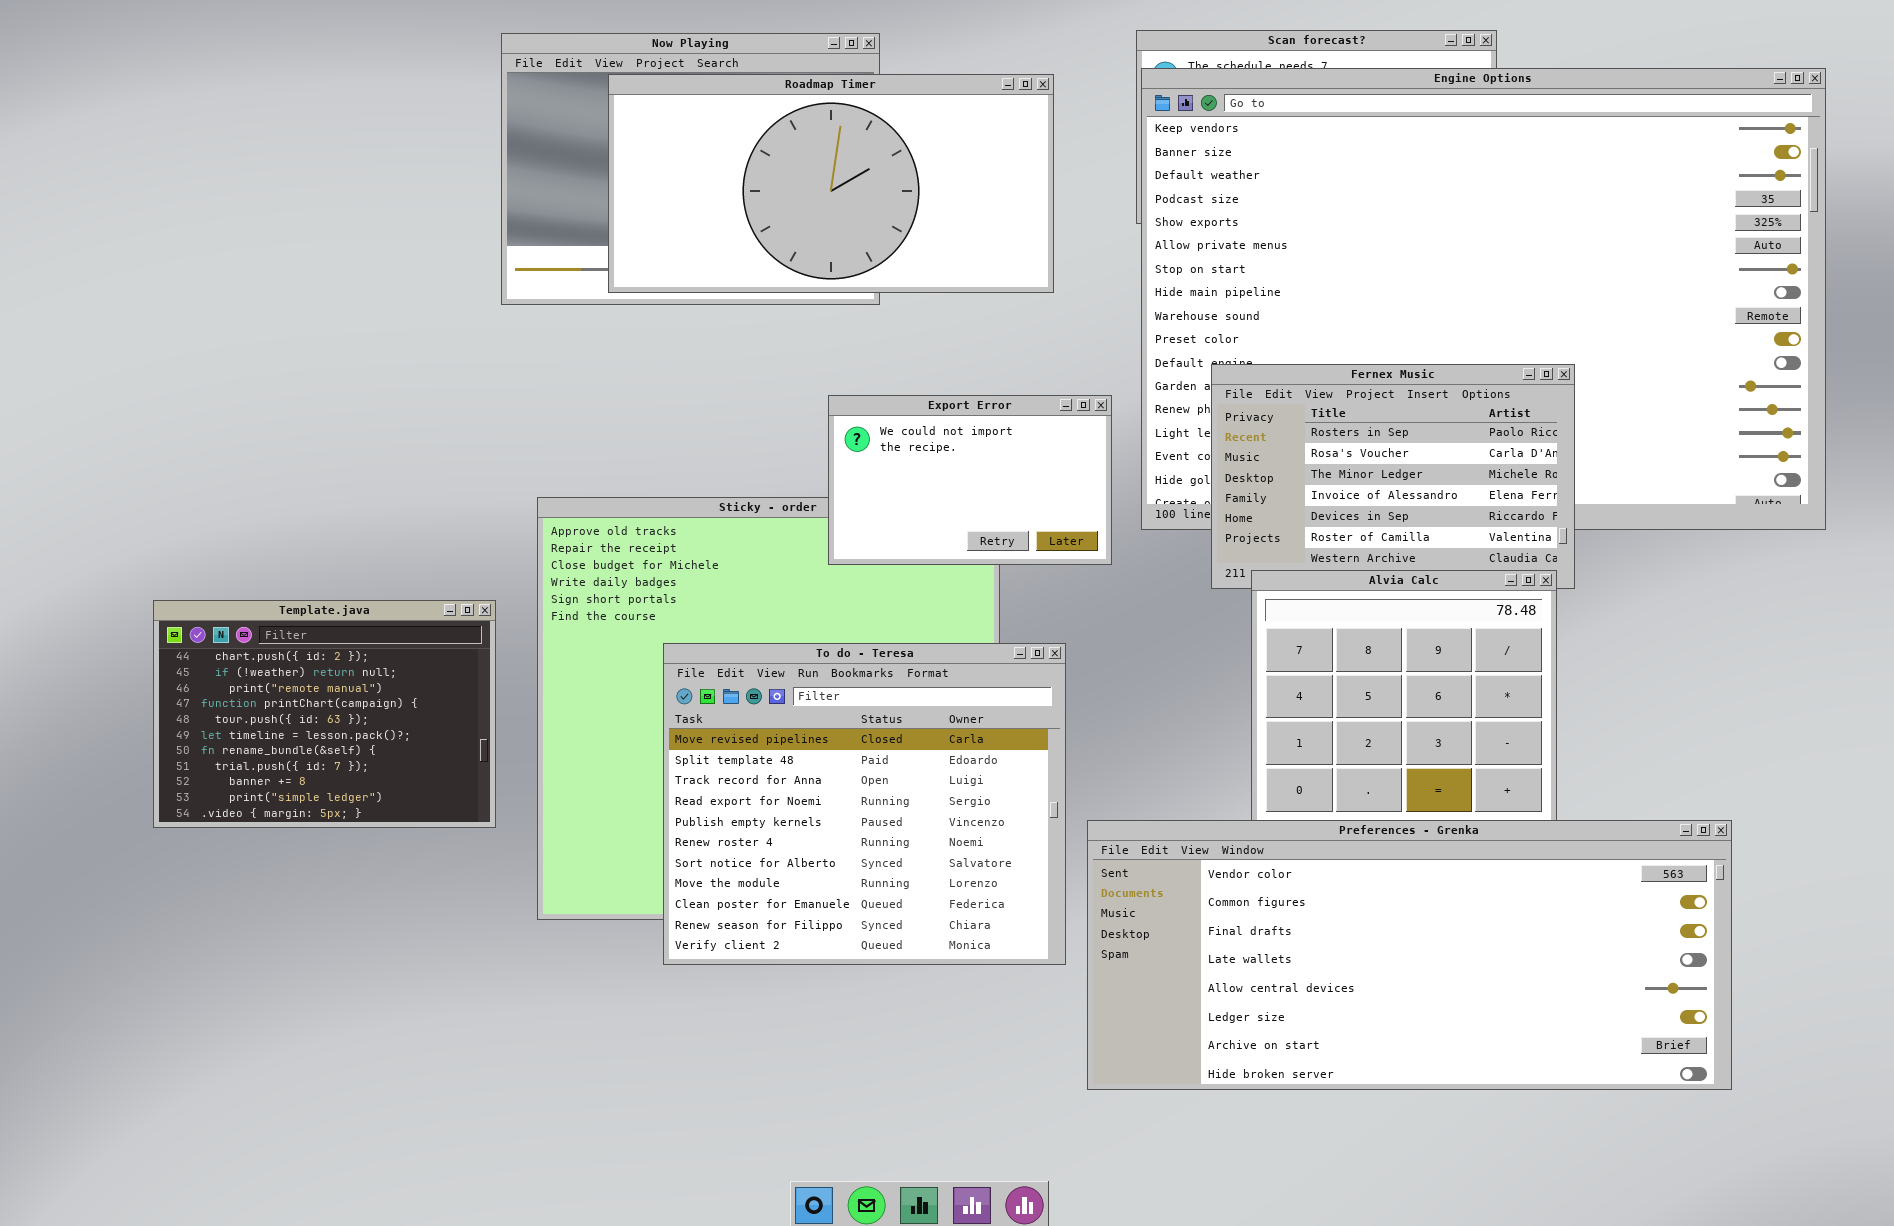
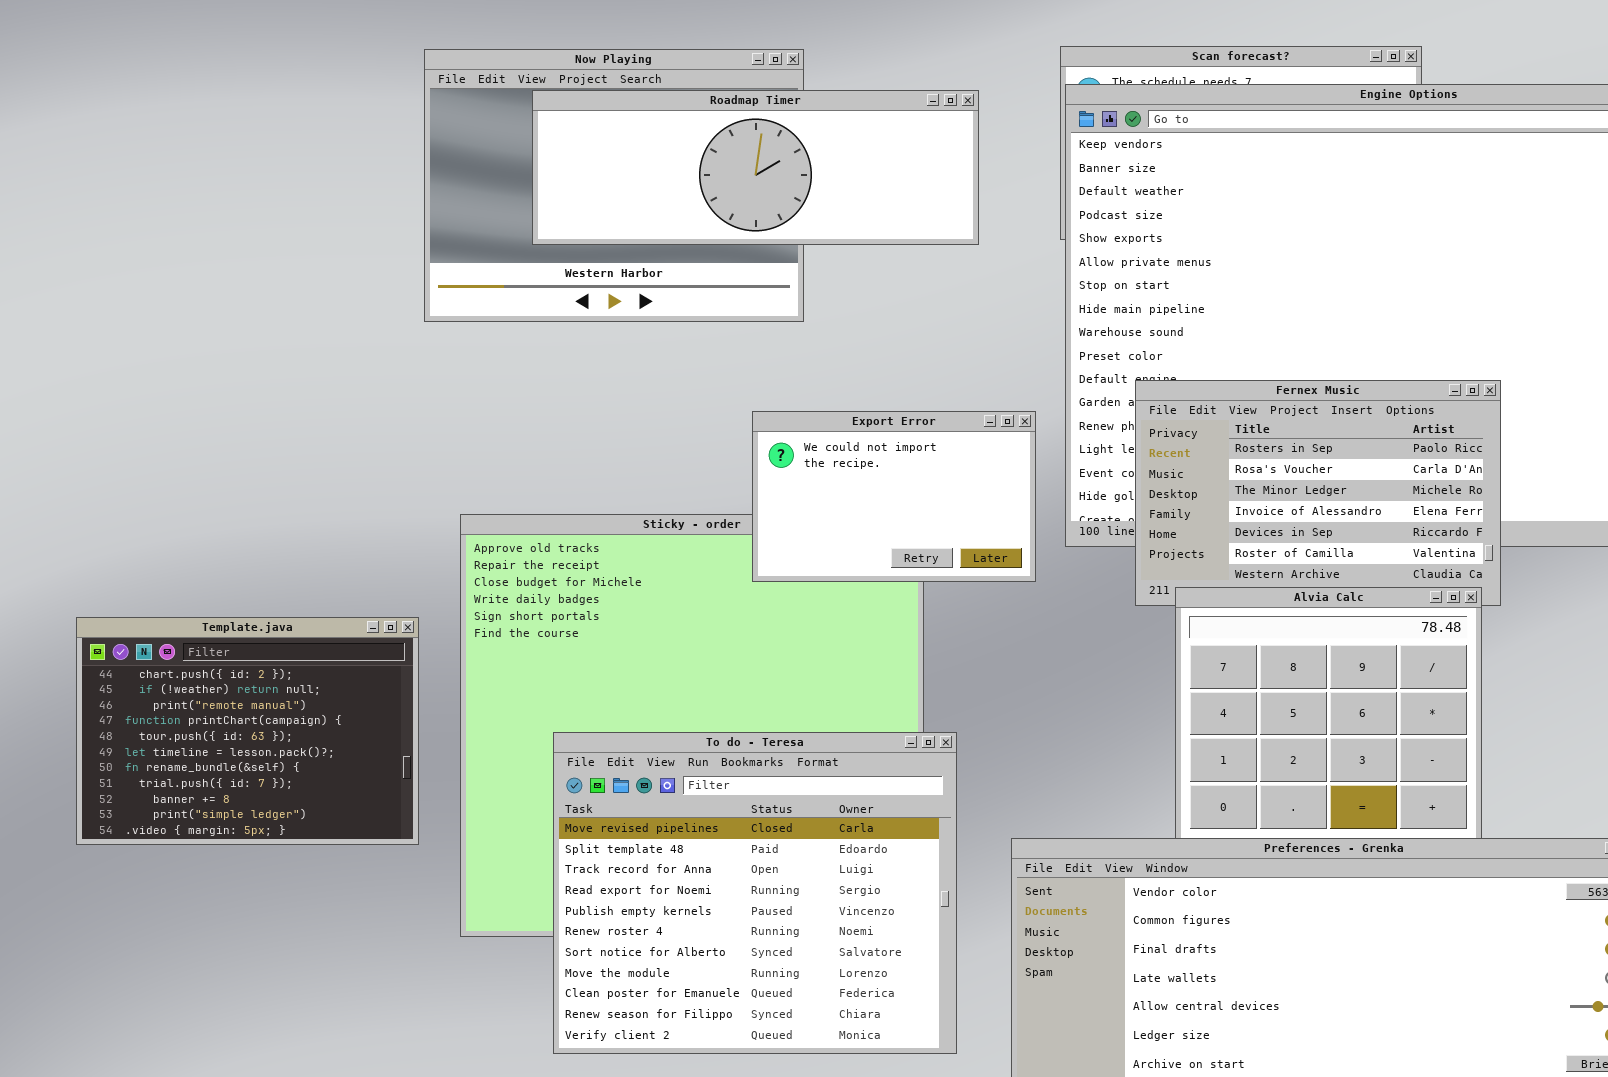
Roadmap Timer: [608,74,1054,293] -> [532,90,979,245], resized
To do - Teresa: [663,643,1066,965] -> [553,732,957,1054], moved

